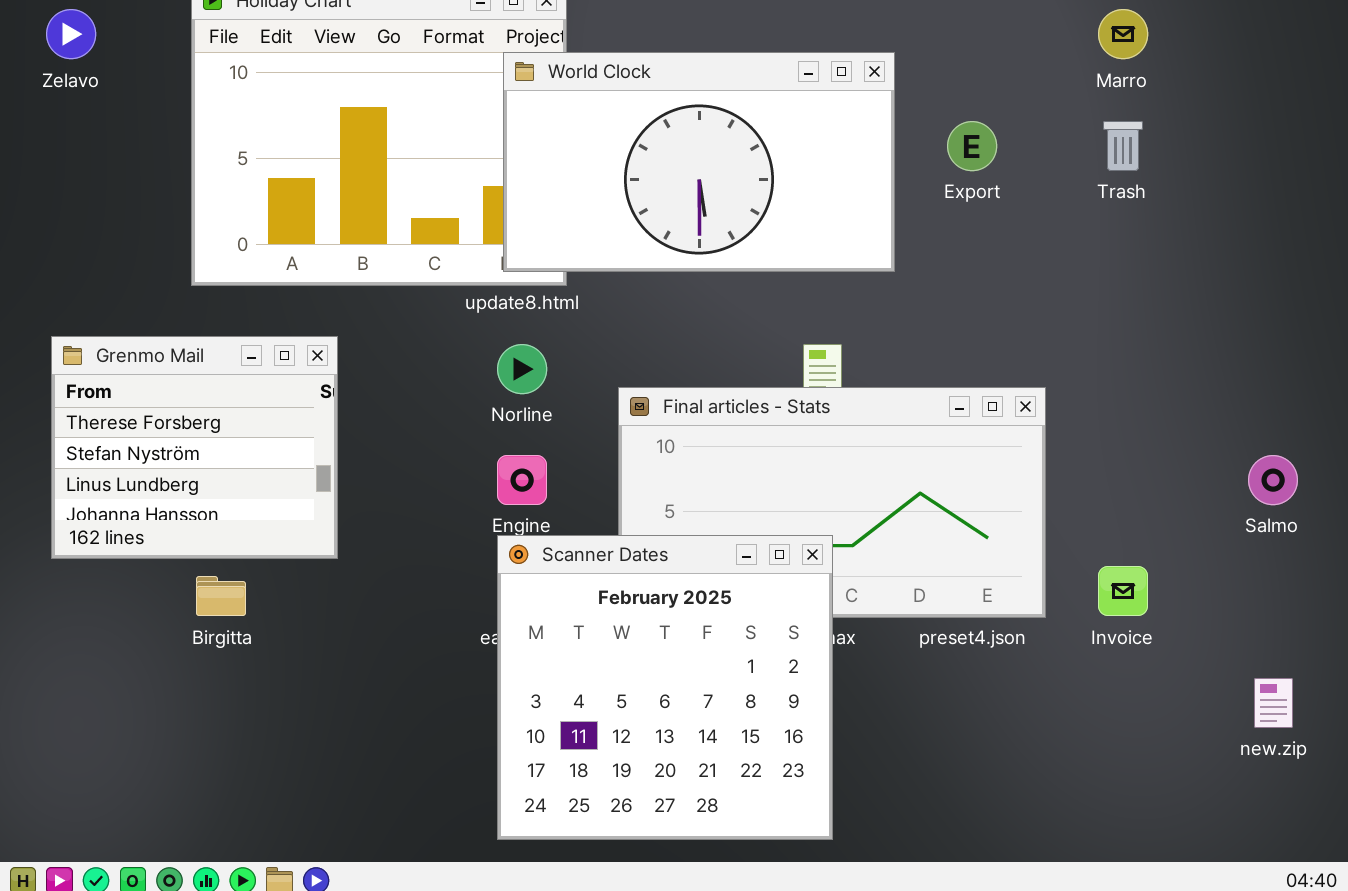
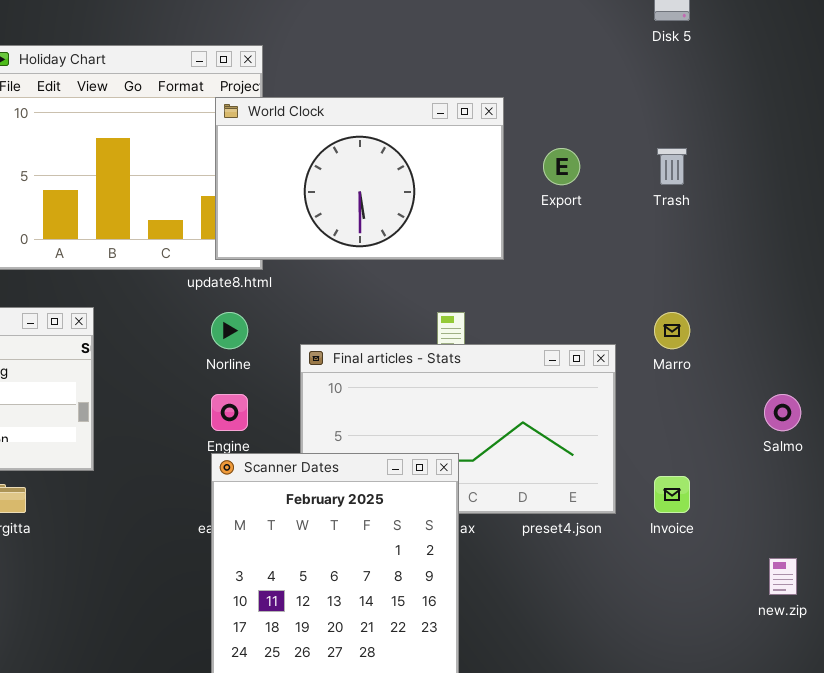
Marro: [1098,9,1148,59] -> [654,312,690,349], moved

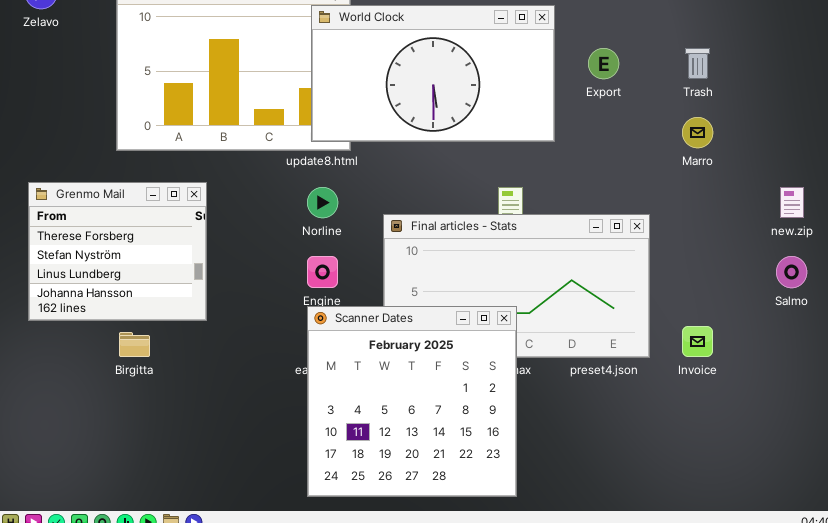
Marro: [654,312,690,349] -> [682,117,713,148], moved
new.zip: [769,558,797,595] -> [780,187,804,218], moved

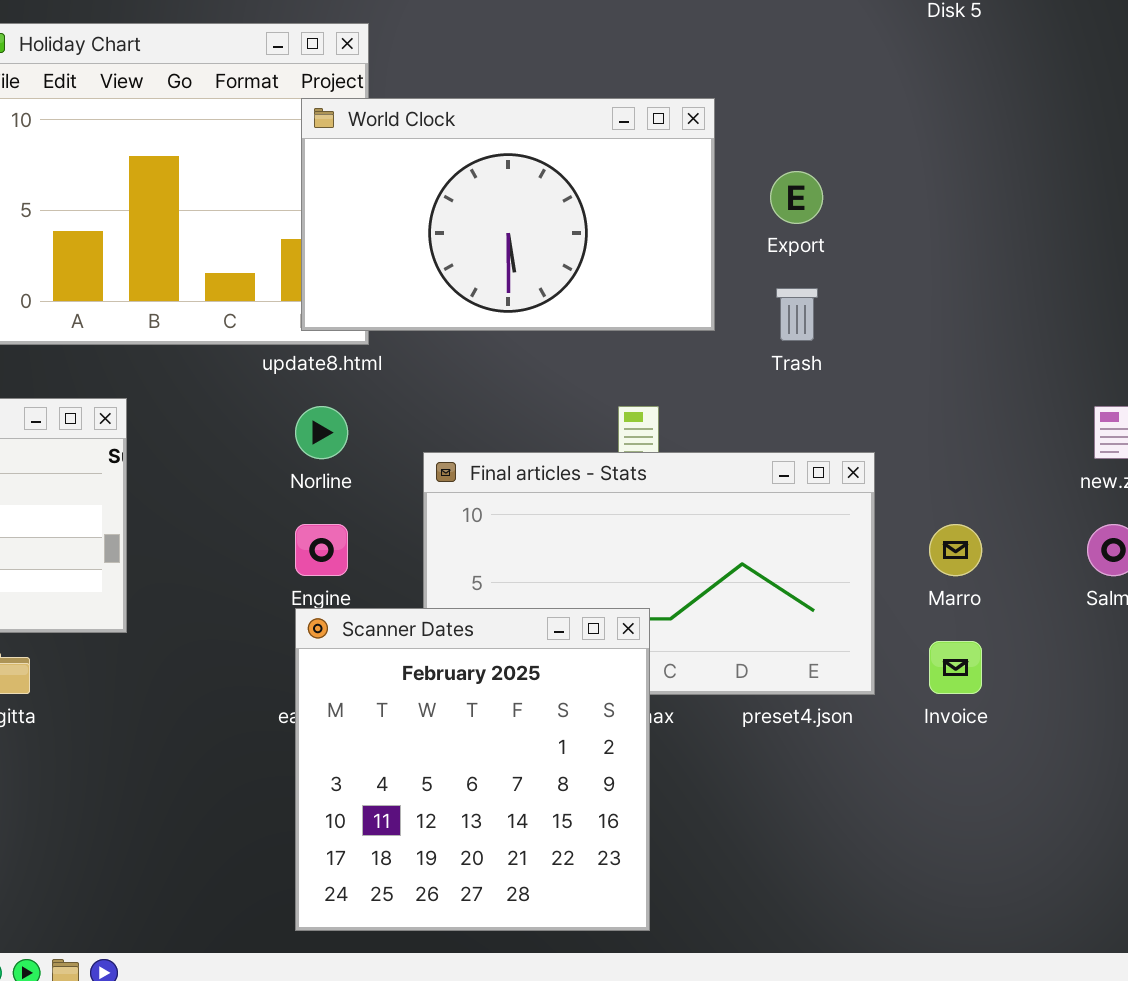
Trash: [685,48,710,79] -> [776,288,818,341], moved
Marro: [682,117,713,148] -> [929,524,982,576], moved

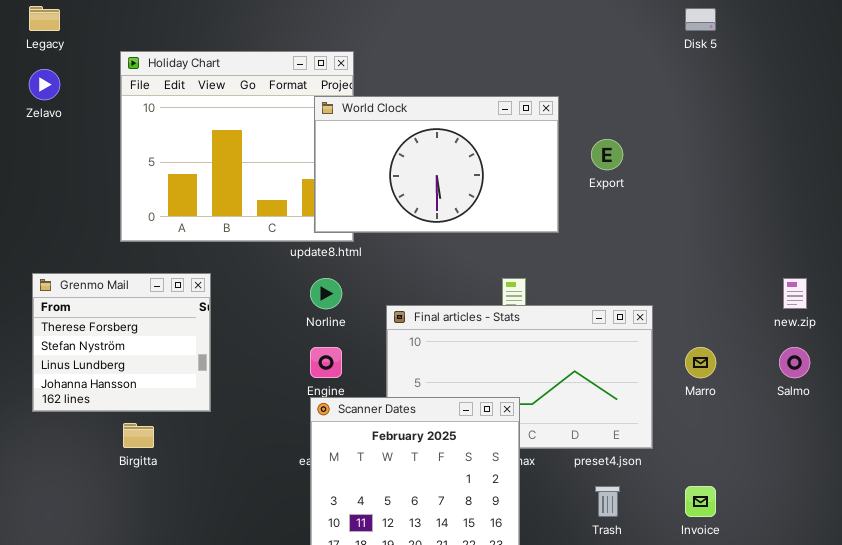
Trash: [776,288,818,341] -> [595,486,620,517], moved
Invoice: [929,641,982,694] -> [685,486,716,517], moved

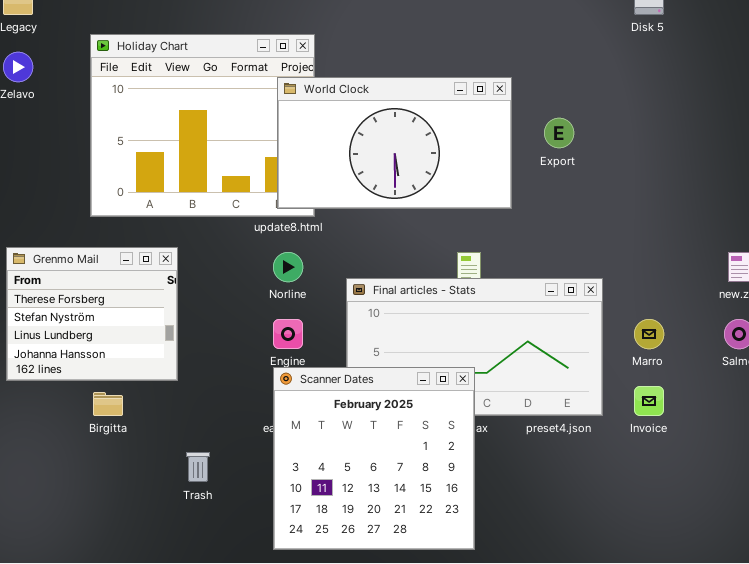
Trash: [595,486,620,517] -> [186,452,210,482], moved
Invoice: [685,486,716,517] -> [634,386,664,416], moved

